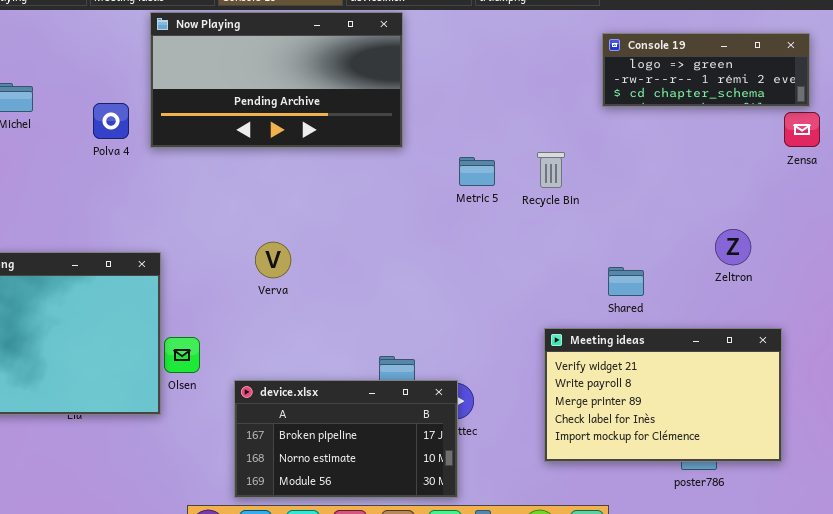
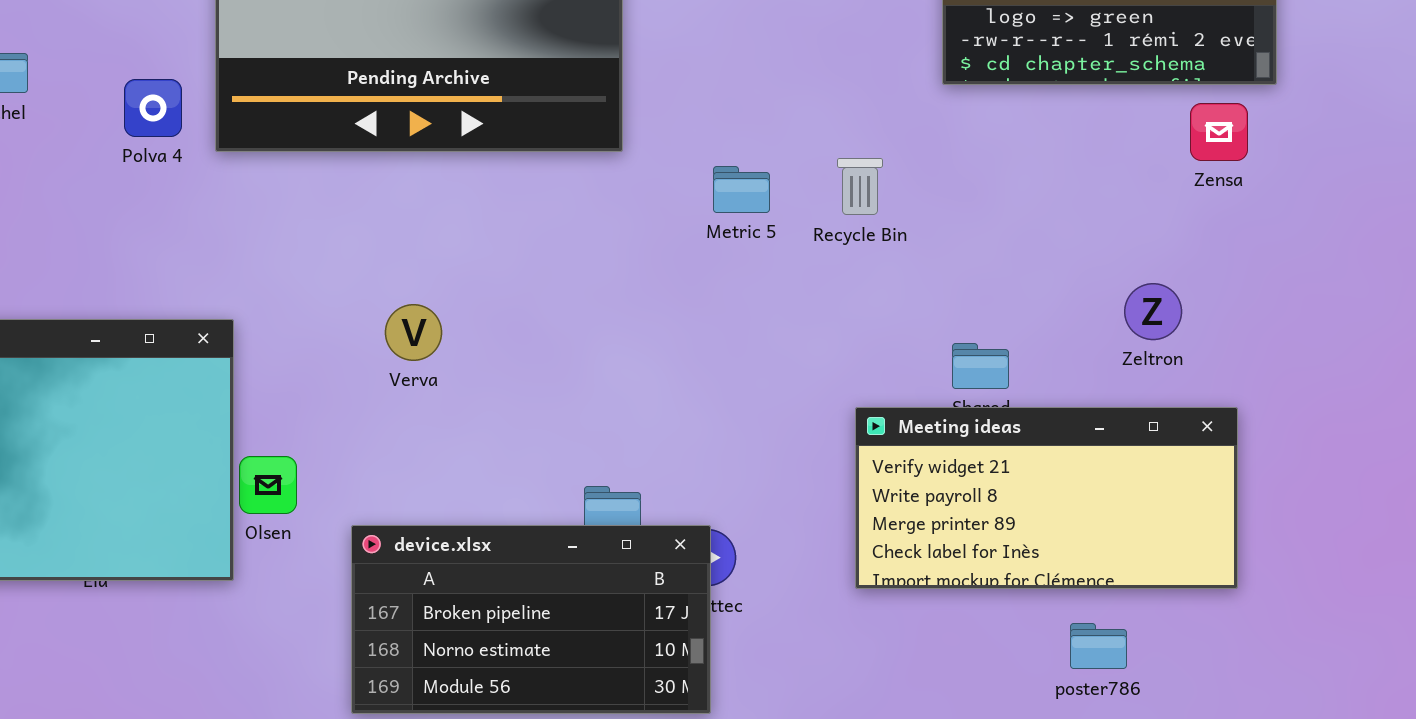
Zensa: [784,112,820,147] -> [1190,103,1248,161], moved
Meeting ideas: [544,328,782,462] -> [855,407,1238,589], moved, resized

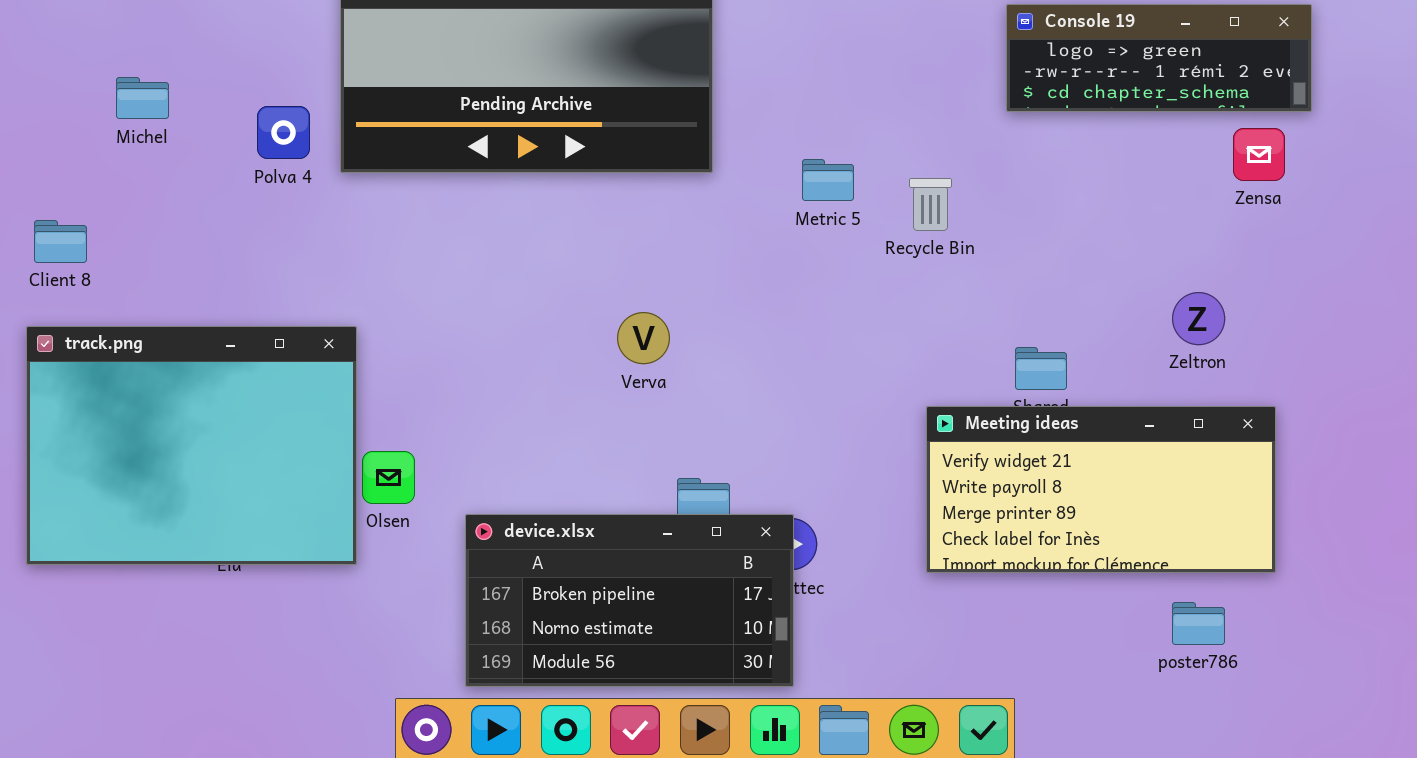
Metric 5: [713,166,770,213] -> [802,159,854,201], moved
Verva: [385,304,442,361] -> [617,312,670,364], moved
poster786: [1070,623,1127,669] -> [1172,602,1225,645], moved

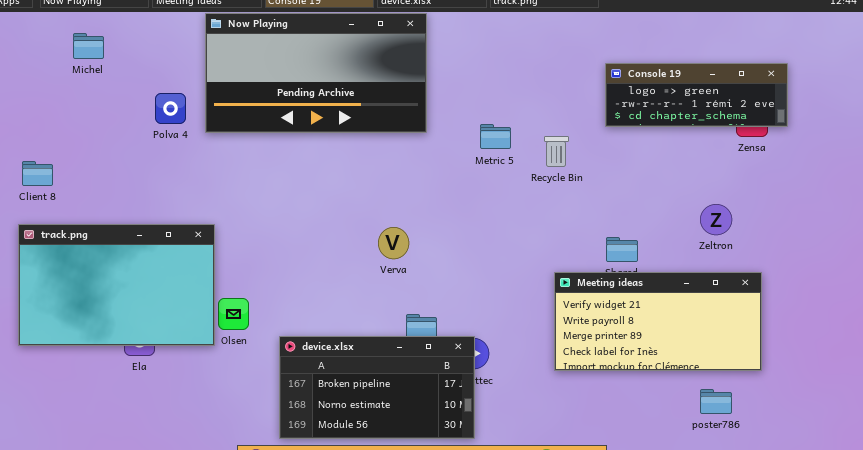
Console 19: [1006,4,1312,112] -> [605,63,788,127], moved
Michel: [116,77,169,119] -> [73,33,104,59], moved
Verva: [617,312,670,364] -> [378,227,409,259], moved
track.png: [26,326,357,565] -> [18,224,215,346], resized

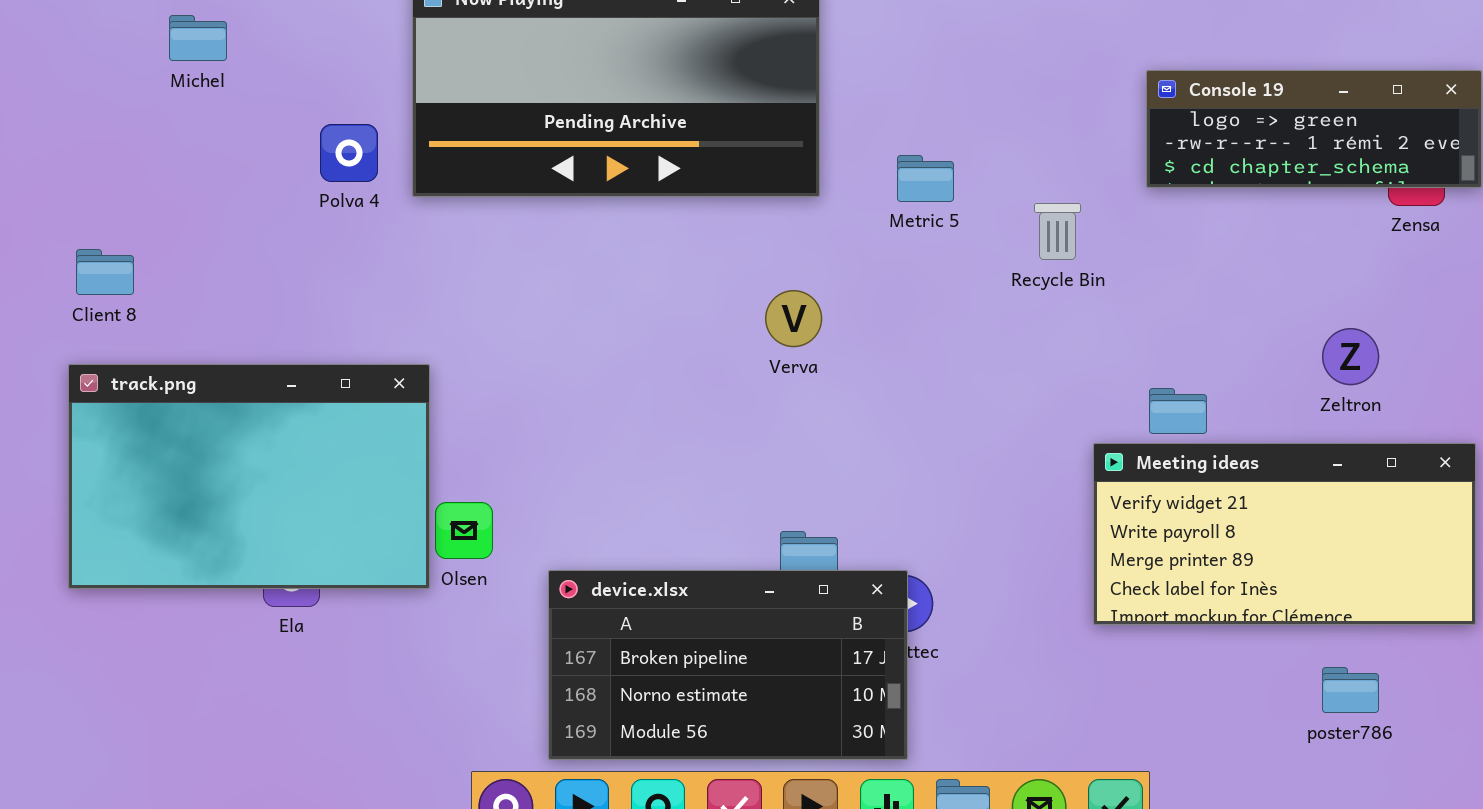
Metric 5: [480,124,511,149] -> [897,155,954,202], moved
Verva: [378,227,409,259] -> [765,290,822,347], moved
Meeting ideas: [554,272,762,371] -> [1093,443,1476,625], moved

